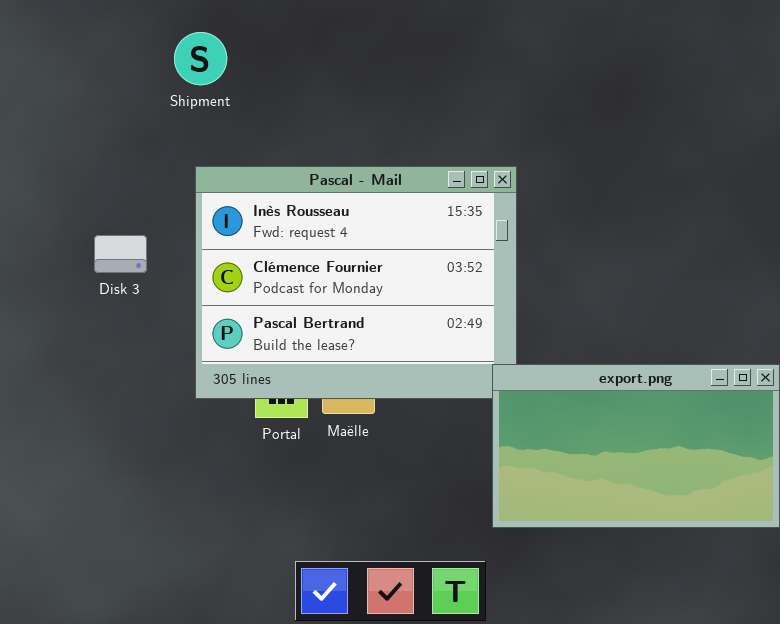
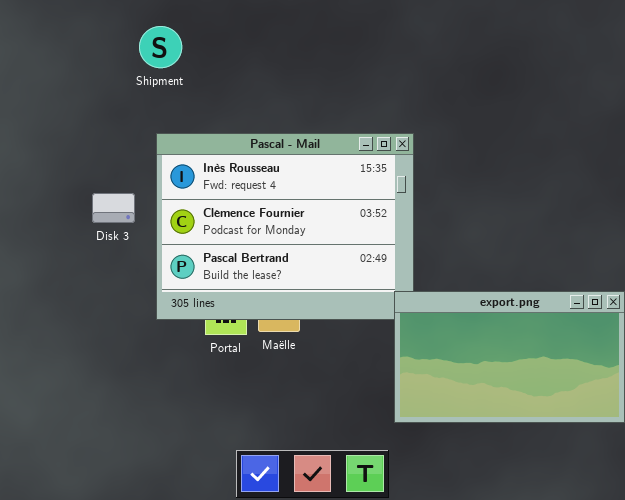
Disk 3: [94,235,147,273] -> [92,193,135,223], moved

